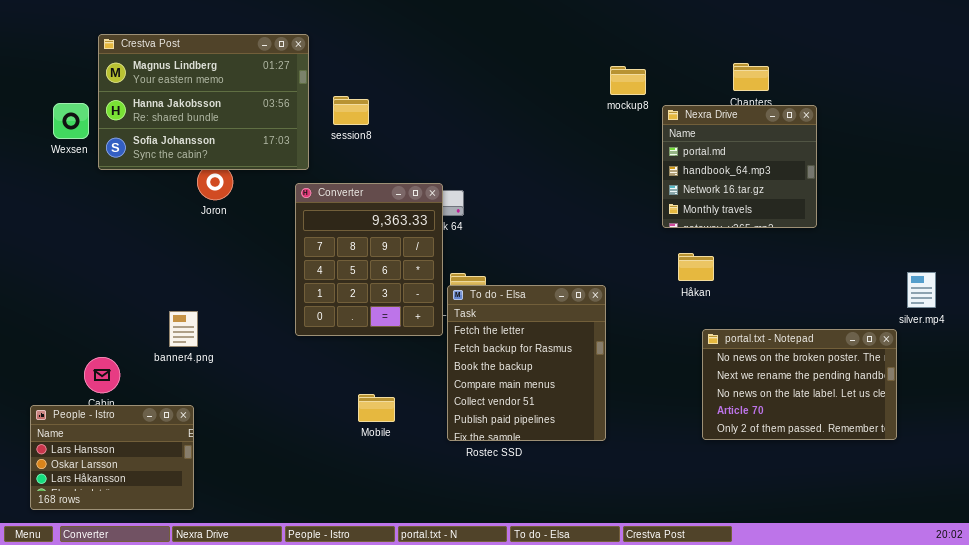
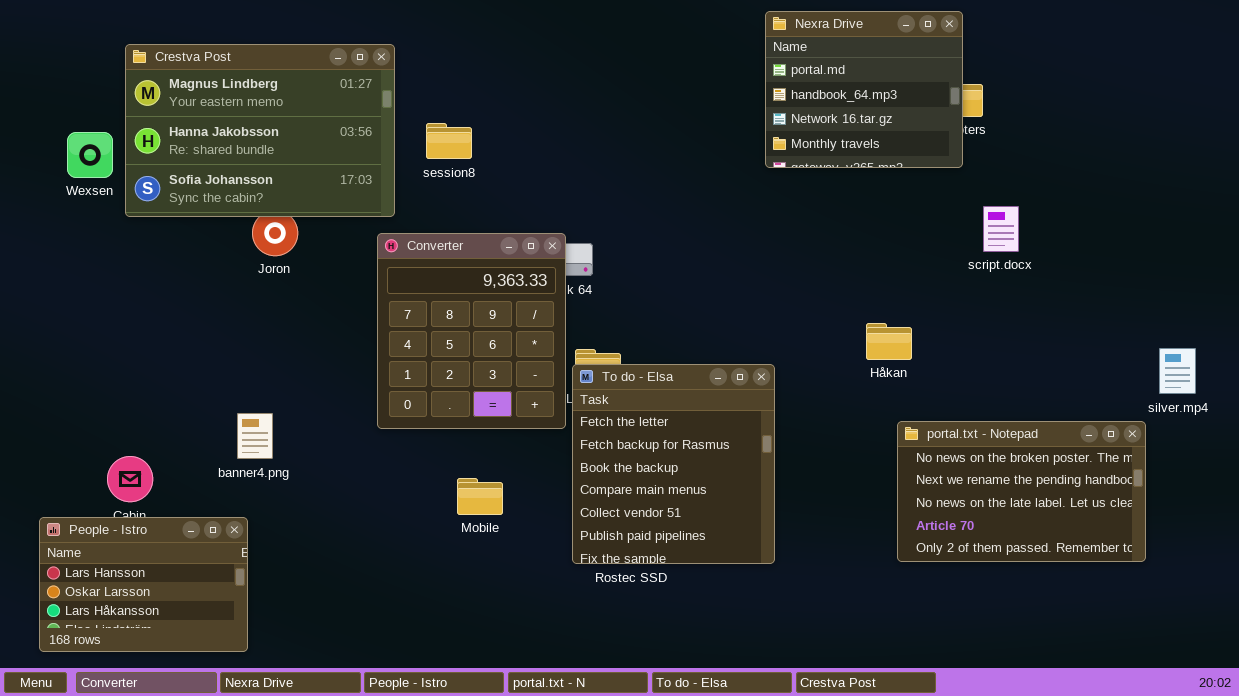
Nexra Drive: [662,105,817,228] -> [765,11,963,168], moved
banner4.png: [169,311,198,347] -> [237,413,273,459], moved
Mobile: [358,394,395,422] -> [457,478,503,515], moved

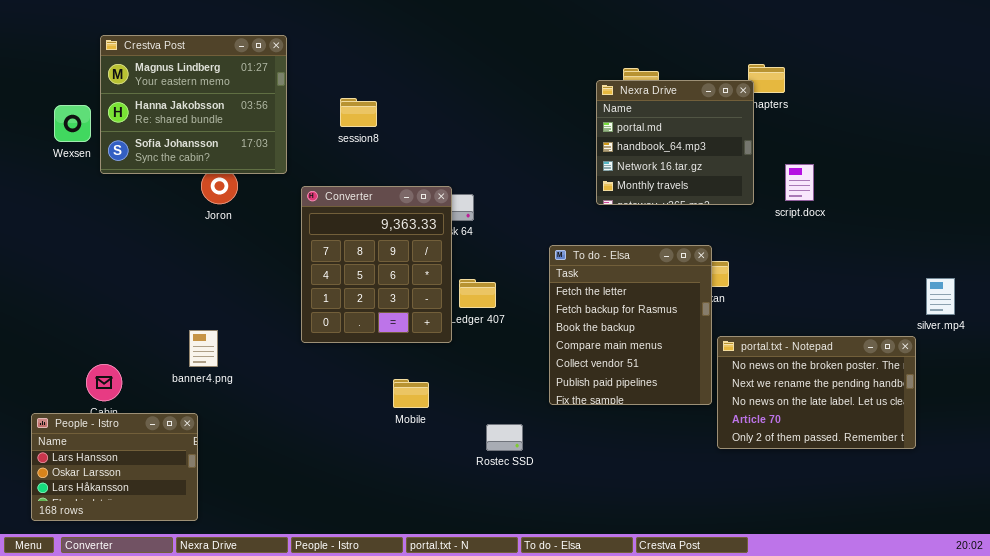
Nexra Drive: [765,11,963,168] -> [596,80,754,205], moved
Crestva Post: [125,44,395,217] -> [100,35,287,174], resized
To do - Elsa: [572,364,775,564] -> [549,245,712,405], moved
Mobile: [457,478,503,515] -> [393,379,429,408], moved

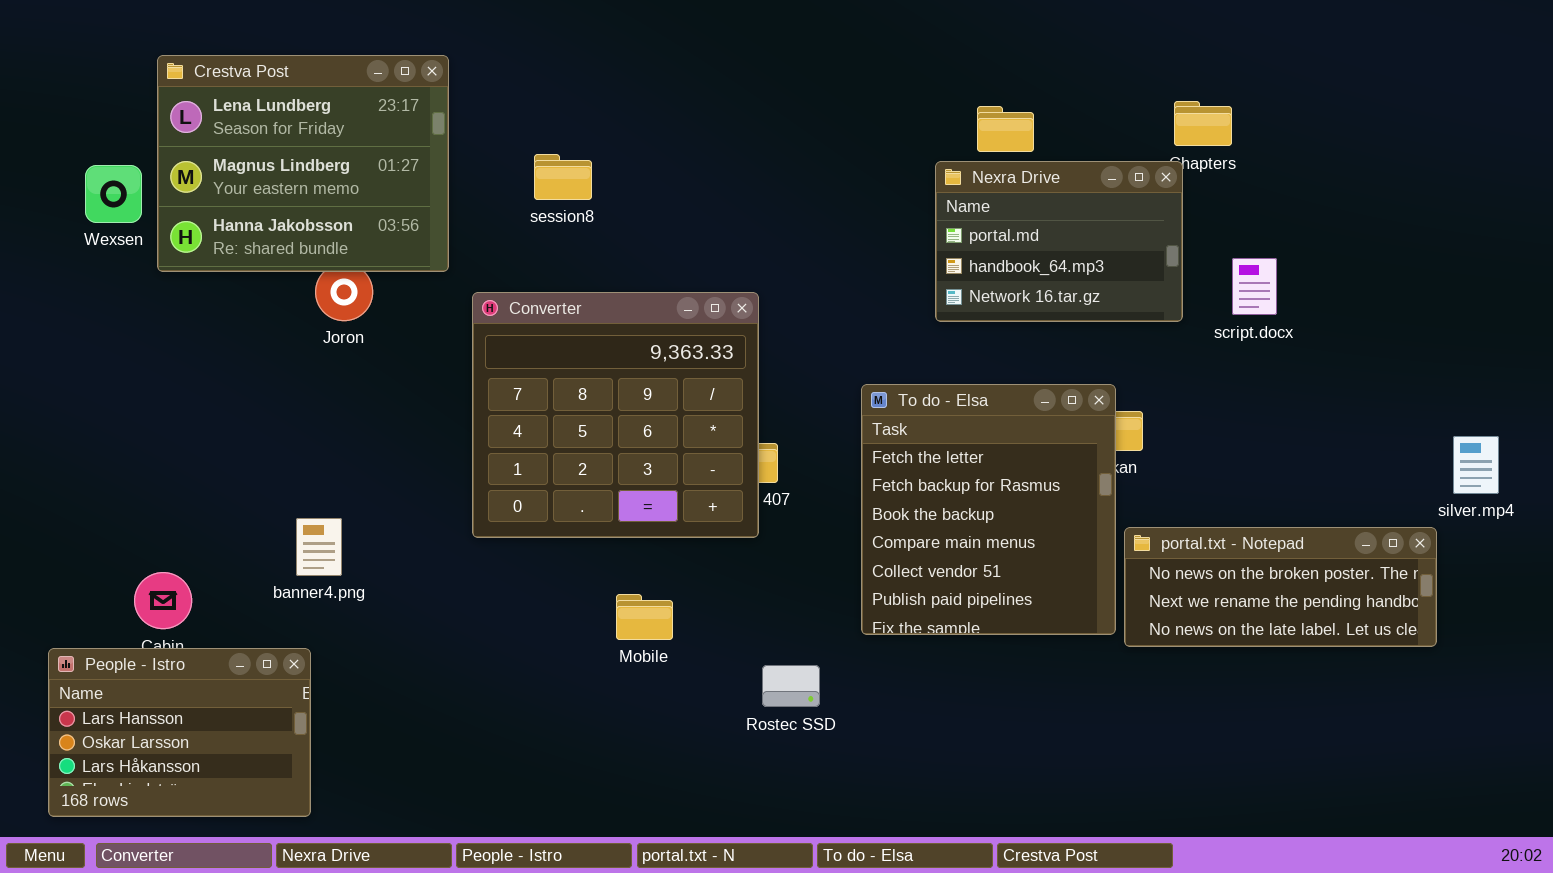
Crestva Post: [100,35,287,174] -> [157,55,449,272], scrolled up 1 row
Nexra Drive: [596,80,754,205] -> [935,161,1183,322], resized
Converter: [301,186,452,343] -> [472,292,759,538], resized
portal.txt - Notepad: [717,336,916,449] -> [1124,527,1437,647], resized

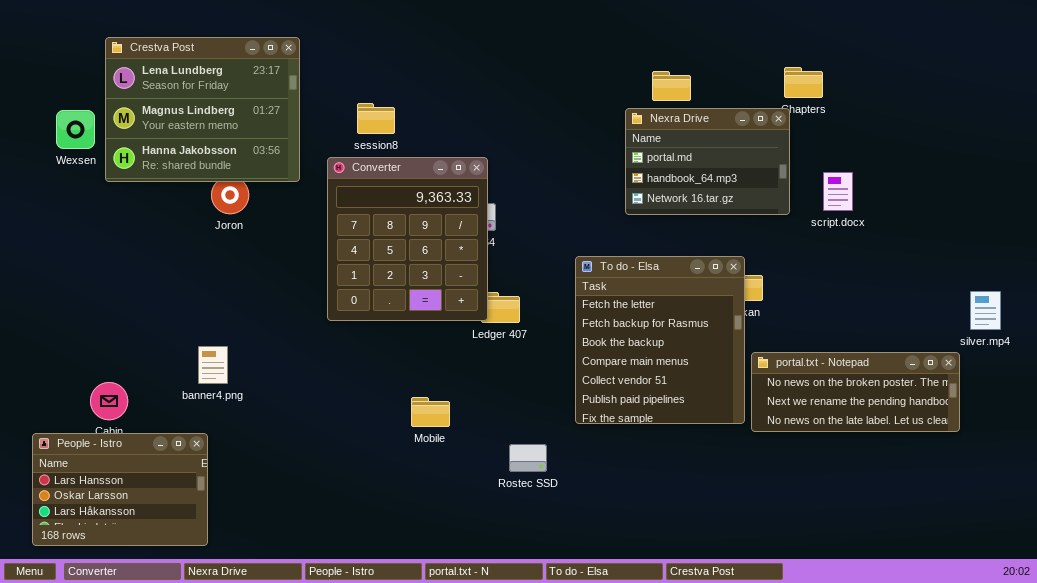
Converter: [472,292,759,538] -> [327,157,488,321], moved, resized

